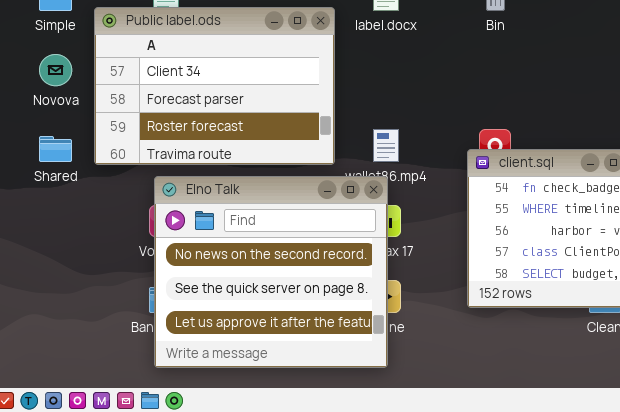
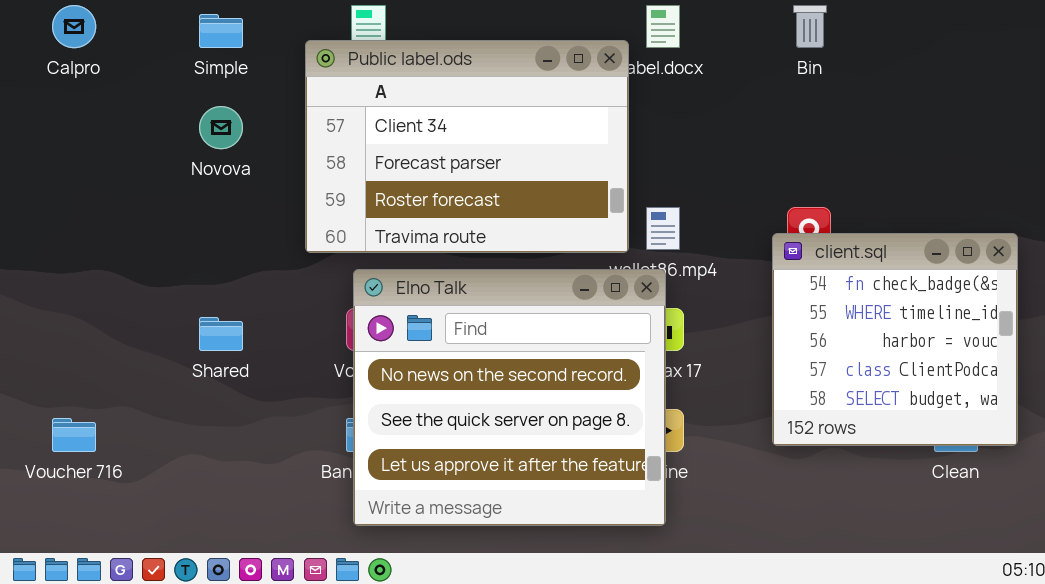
Public label.ods: [94,7,335,165] -> [305,40,629,253], moved
Shared: [39,136,72,162] -> [199,317,243,351], moved

